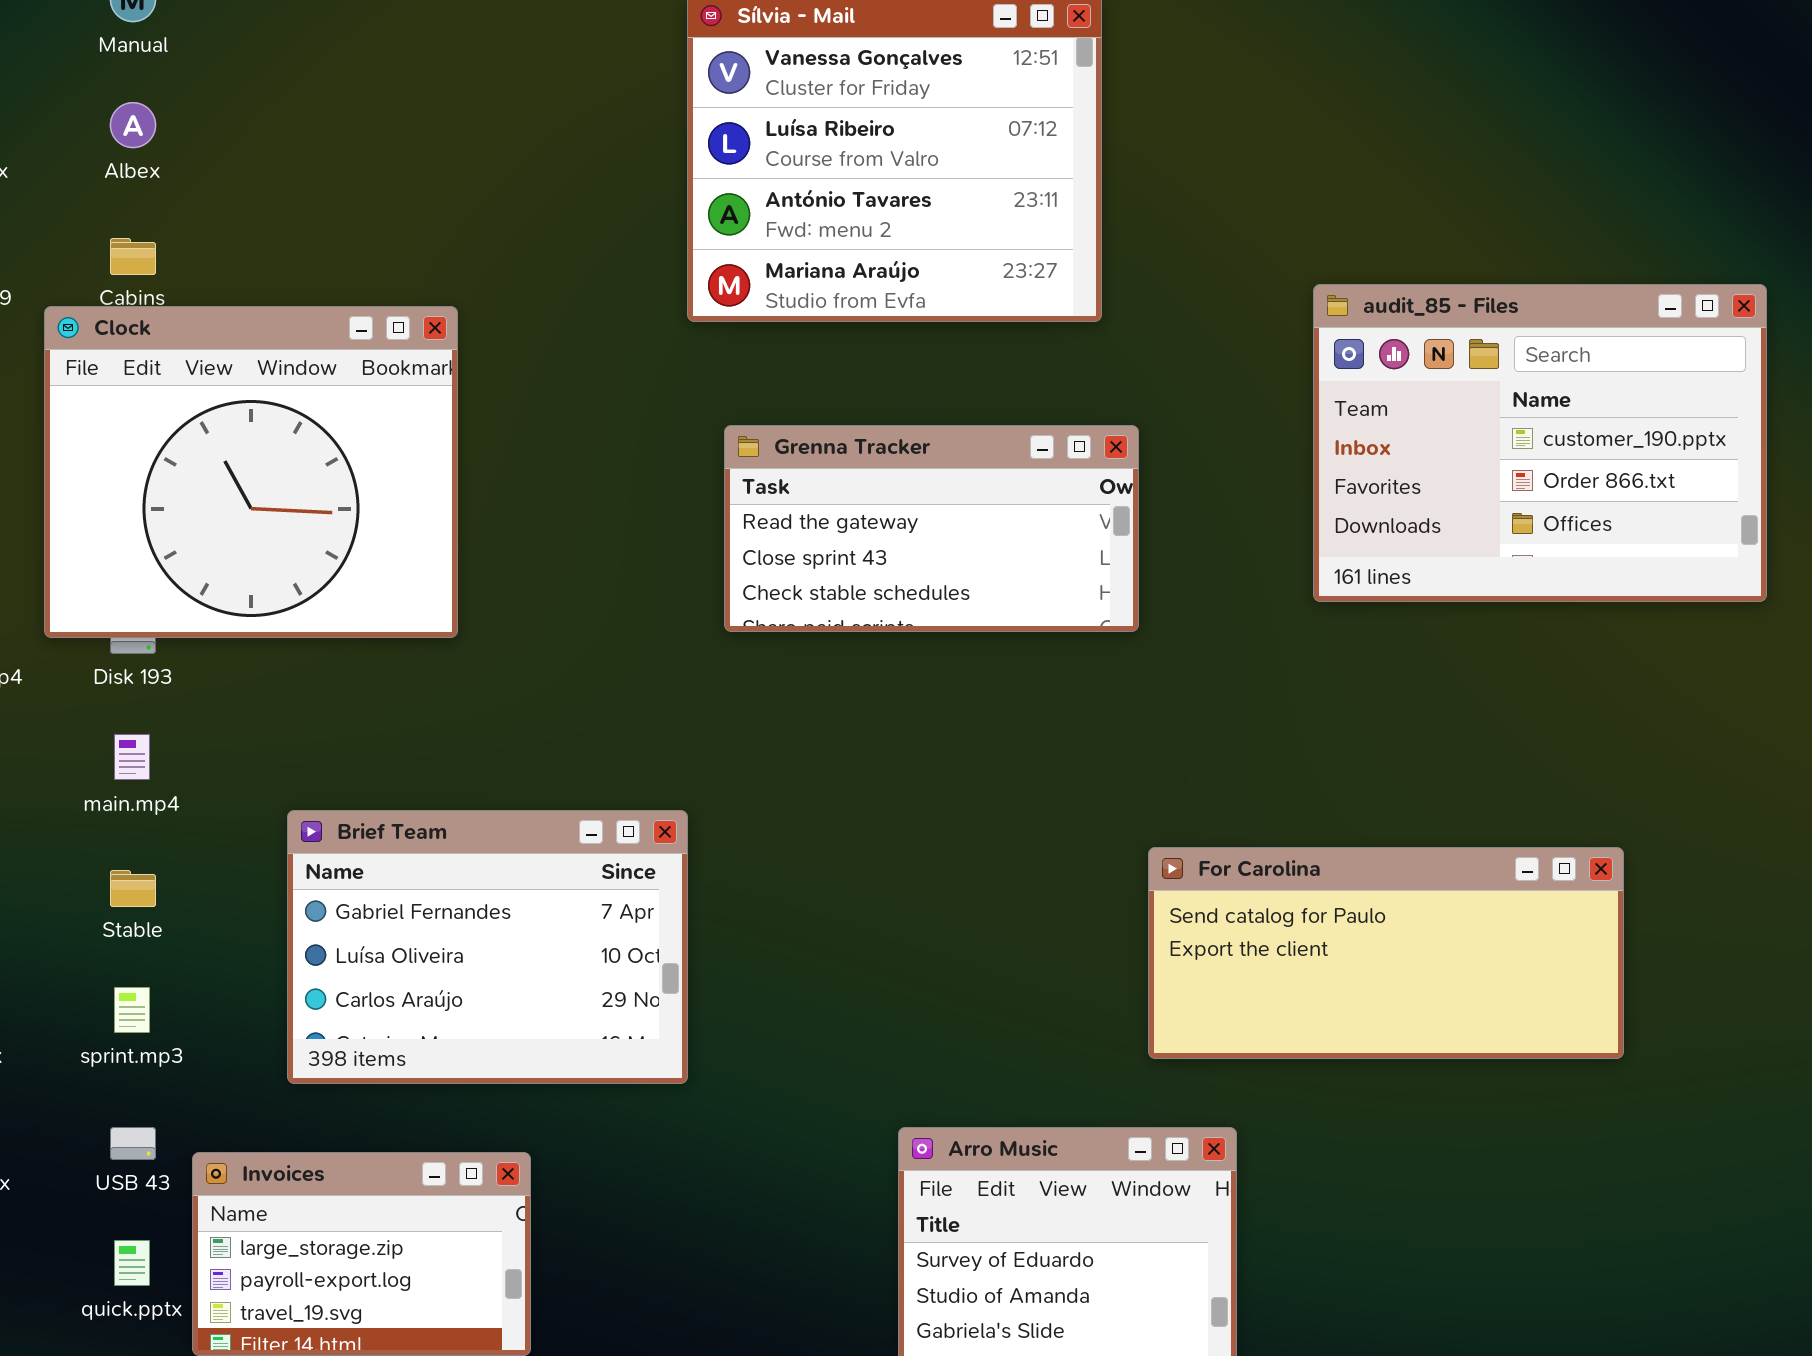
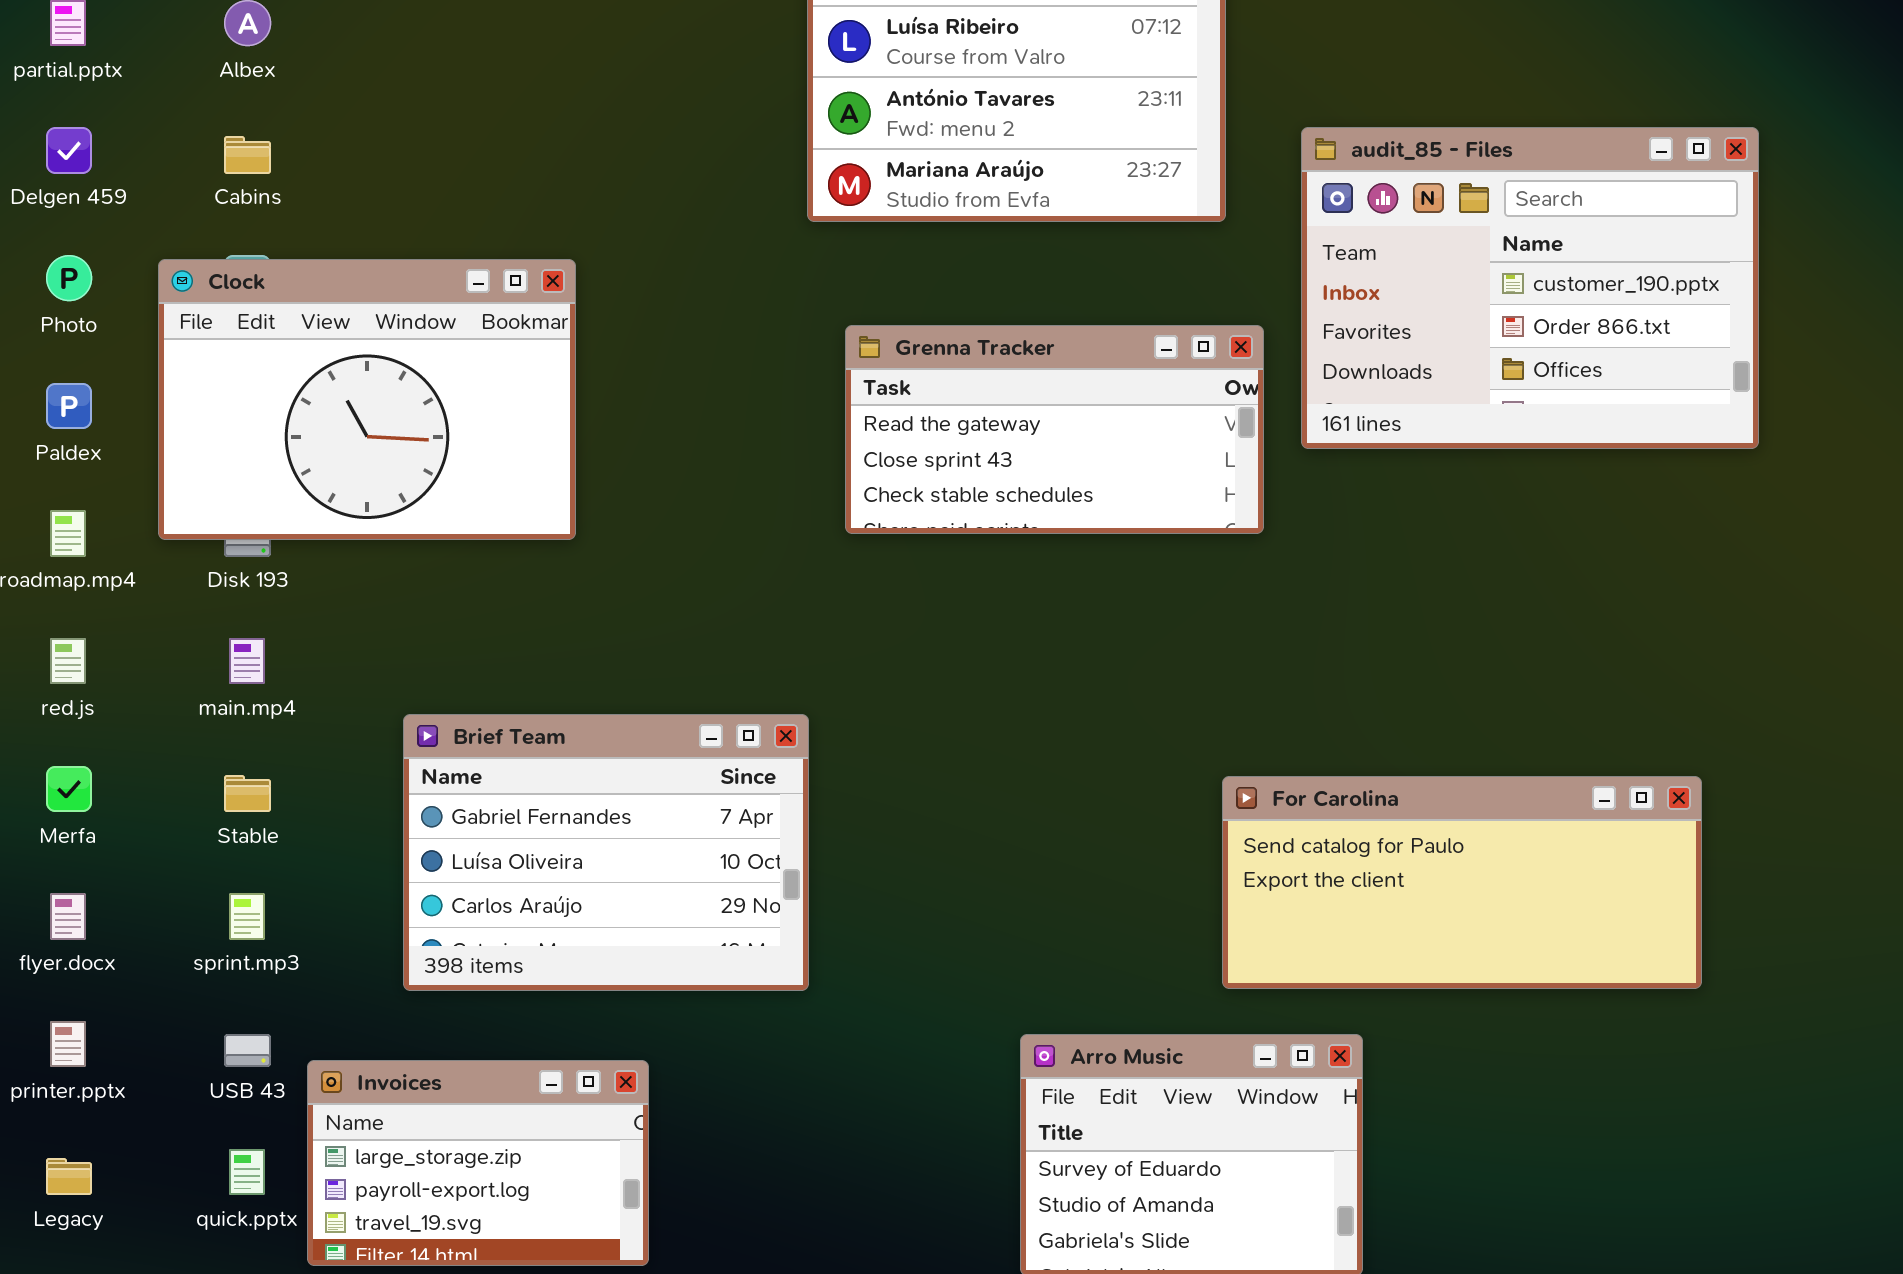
audit_85 - Files: [1313,284,1767,602] -> [1301,127,1759,449], moved
Clock: [44,306,458,638] -> [158,259,576,540], resized
For Carolina: [1148,847,1624,1059] -> [1222,776,1702,989], moved

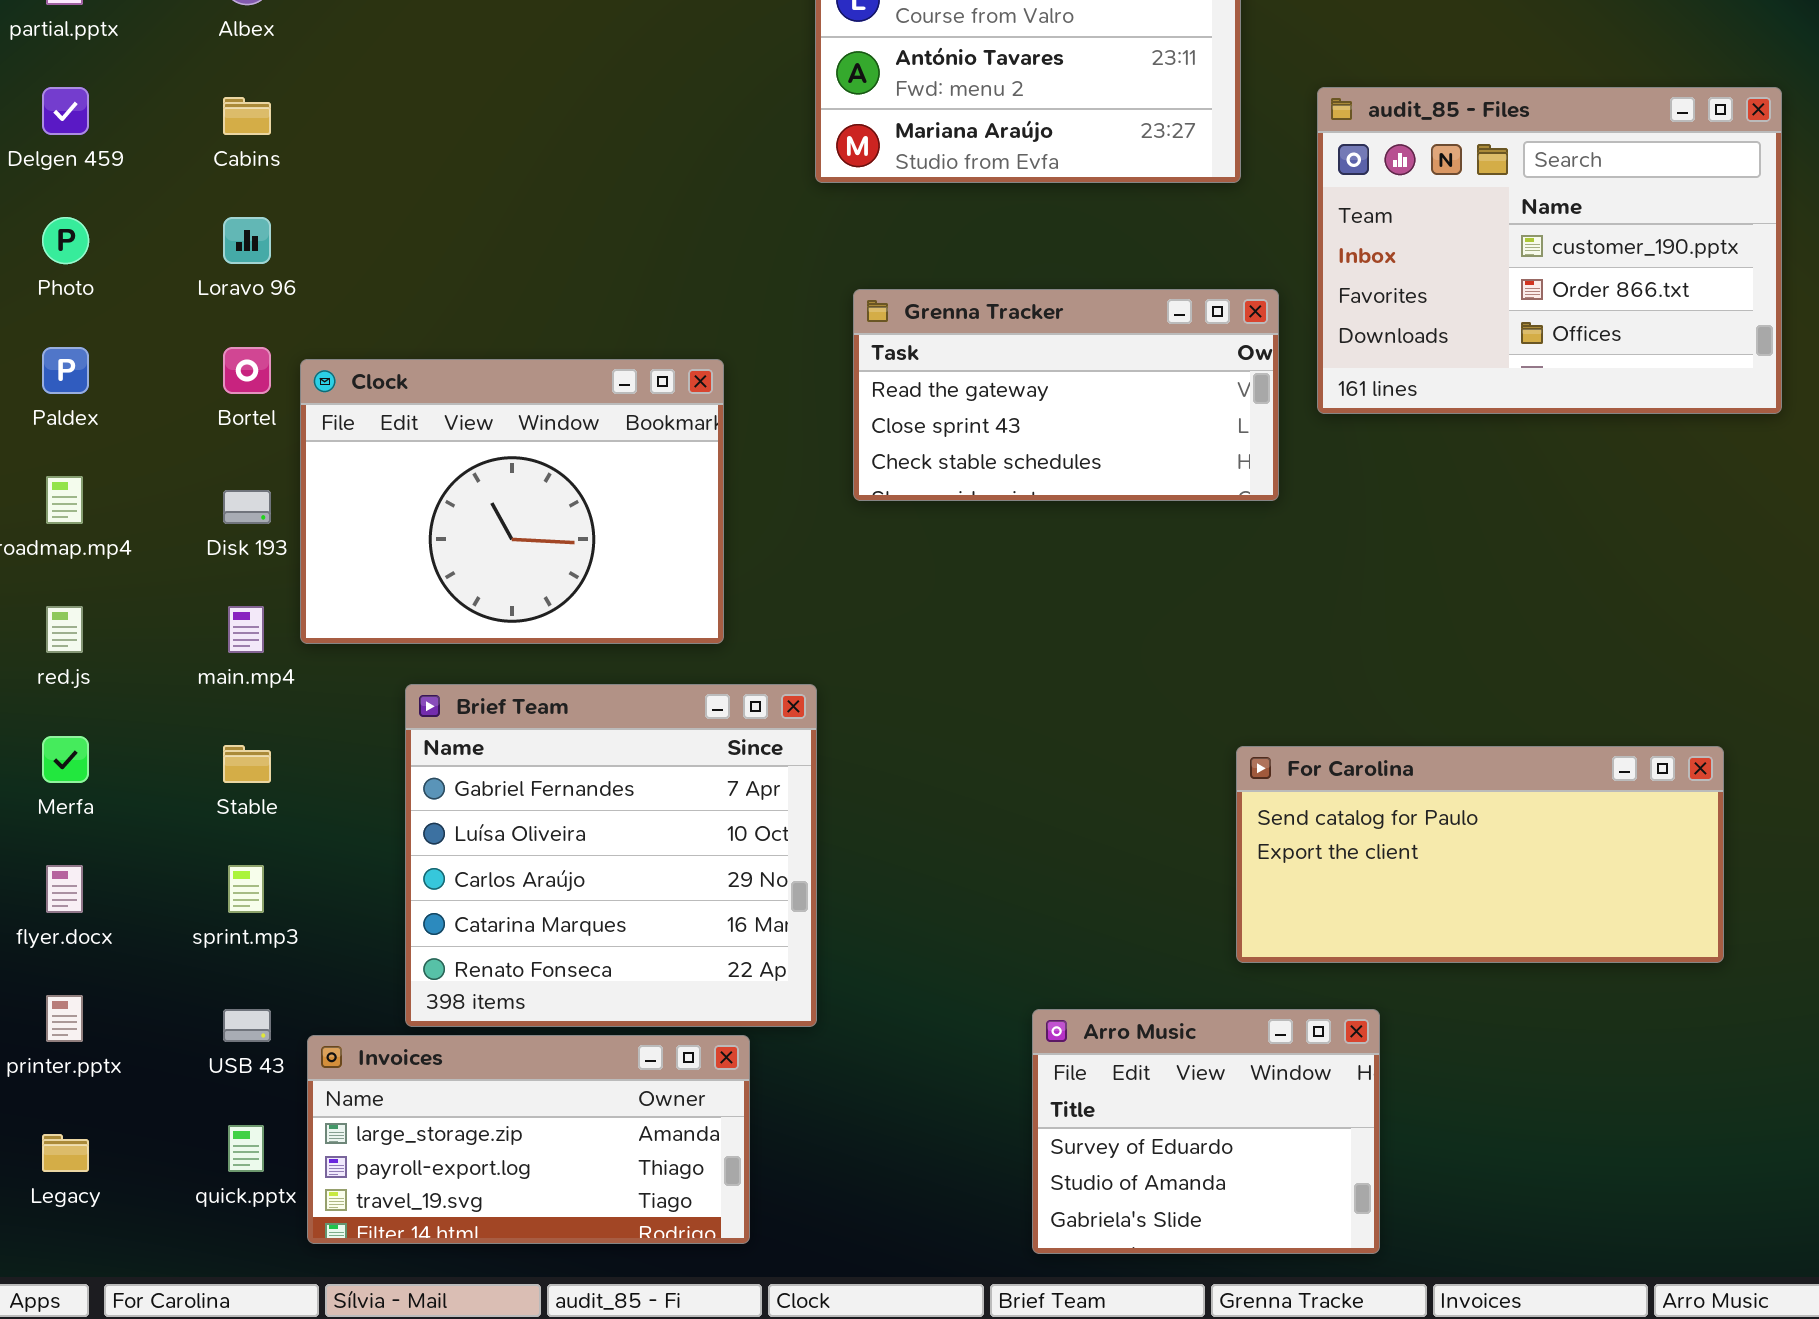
Clock: [158,259,576,540] -> [300,359,724,644], moved
Brief Team: [403,714,809,991] -> [405,684,817,1027], resized
Invoices: [307,1060,649,1266] -> [307,1035,750,1244], resized

